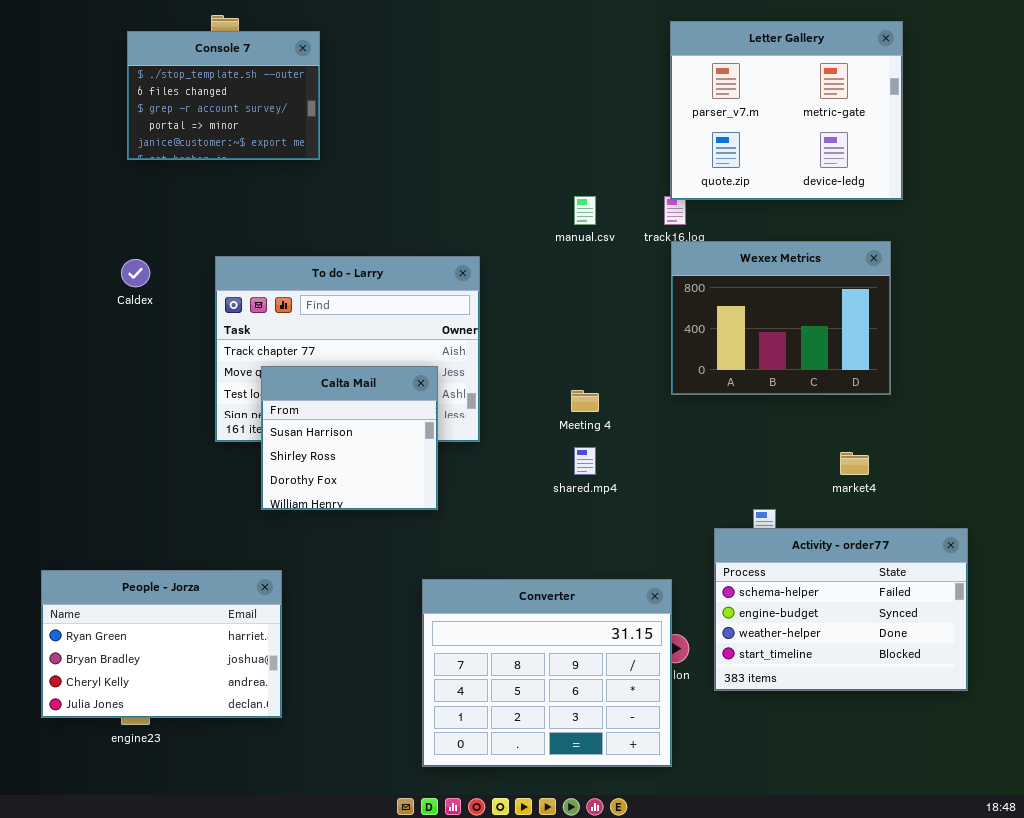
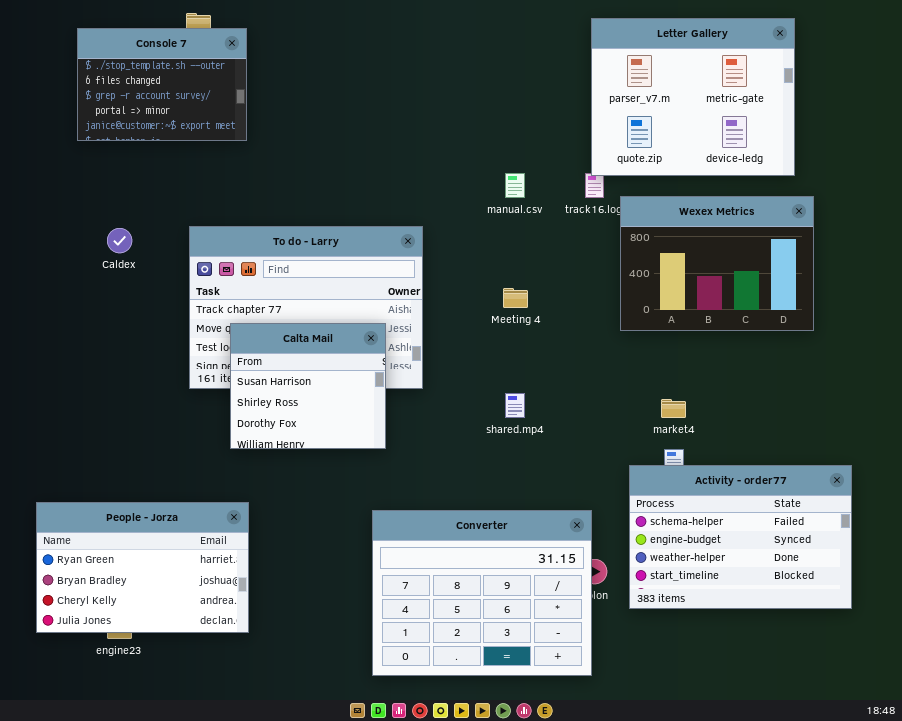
Console 7: [127,31,320,160] -> [77,28,247,141], moved
Wexex Metrics: [671,241,891,395] -> [620,196,814,331], moved
Meeting 4: [571,390,599,412] -> [503,288,528,308], moved
market4: [840,452,869,475] -> [661,399,686,418], moved

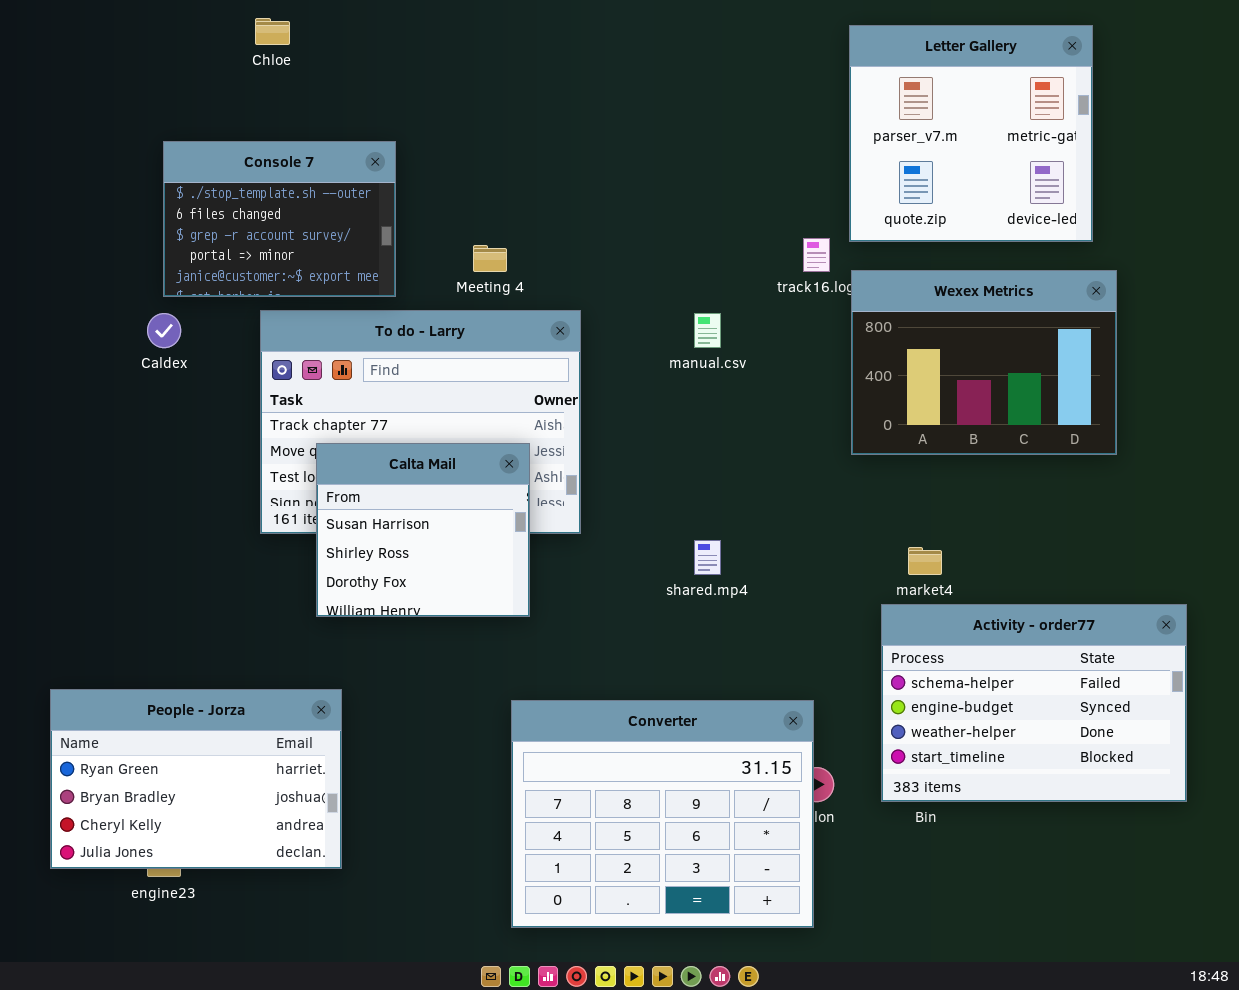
Letter Gallery: [591,18,795,176] -> [849,25,1093,242], resized
Console 7: [77,28,247,141] -> [163,141,396,297], moved
manual.csv: [505,173,525,198] -> [694,313,721,348], moved
Meeting 4: [503,288,528,308] -> [473,245,507,272], moved
Activity - order77: [629,465,852,609] -> [881,604,1187,802], moved

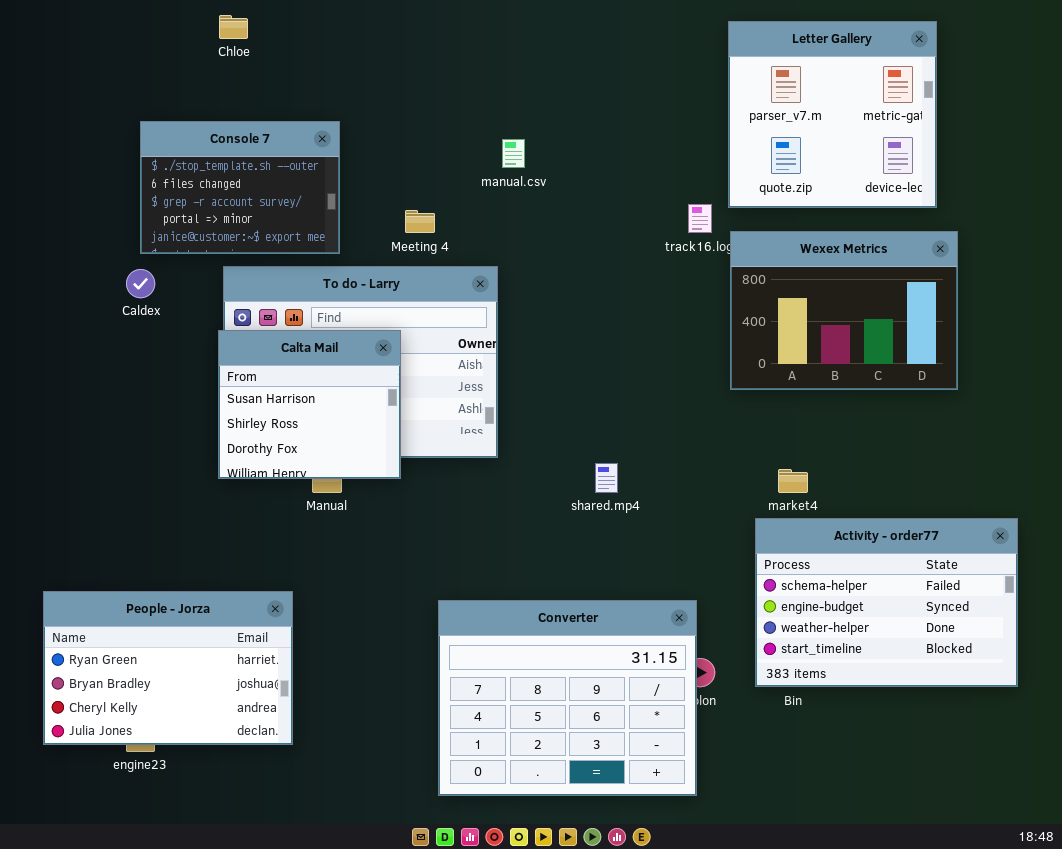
manual.csv: [694,313,721,348] -> [502,139,525,168], moved
Calta Mail: [316,443,530,617] -> [218,330,401,479], moved

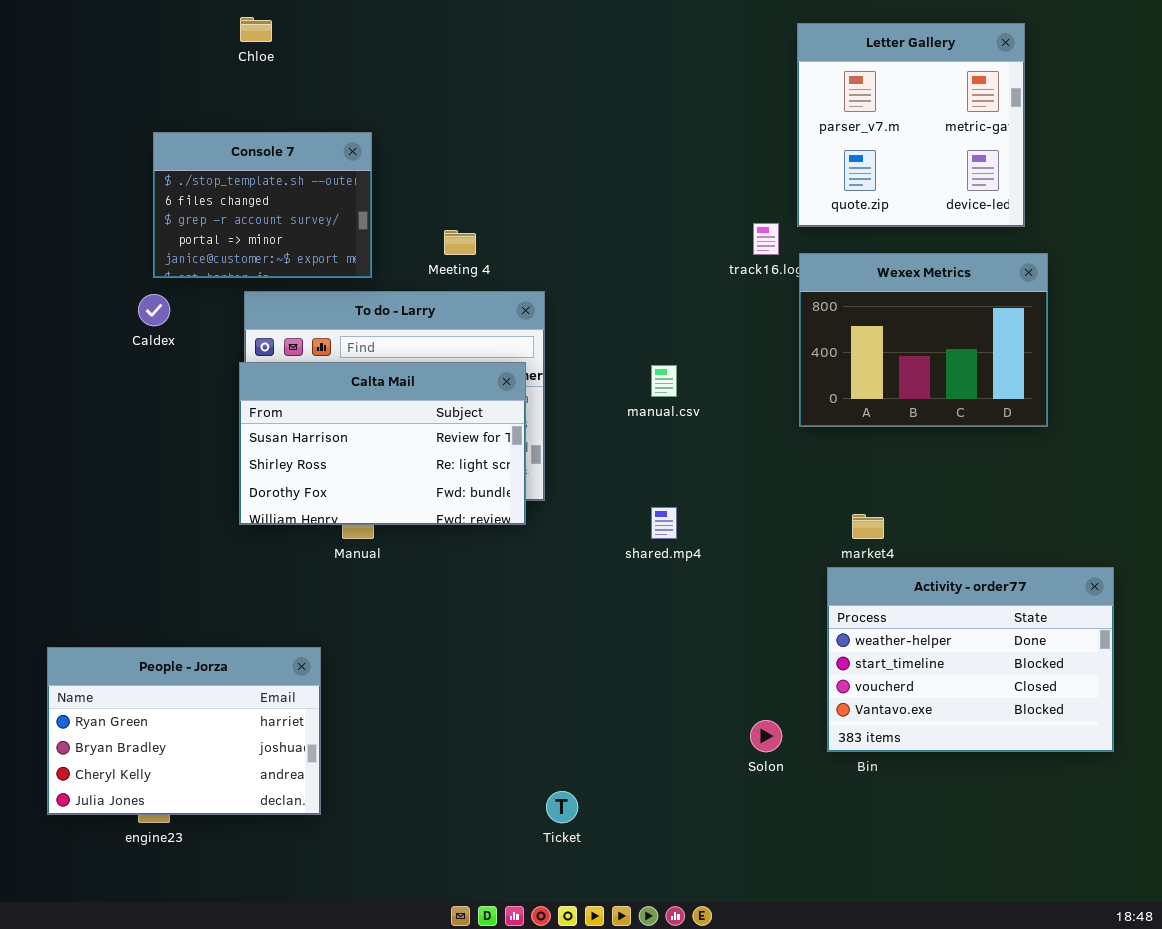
manual.csv: [502,139,525,168] -> [651,365,677,397], moved
Calta Mail: [218,330,401,479] -> [239,362,526,525], resized
Activity - order77: [755,518,1018,687] -> [827,567,1114,752], scrolled down 2 rows
Converter: [438,600,697,796] -> none, closed

